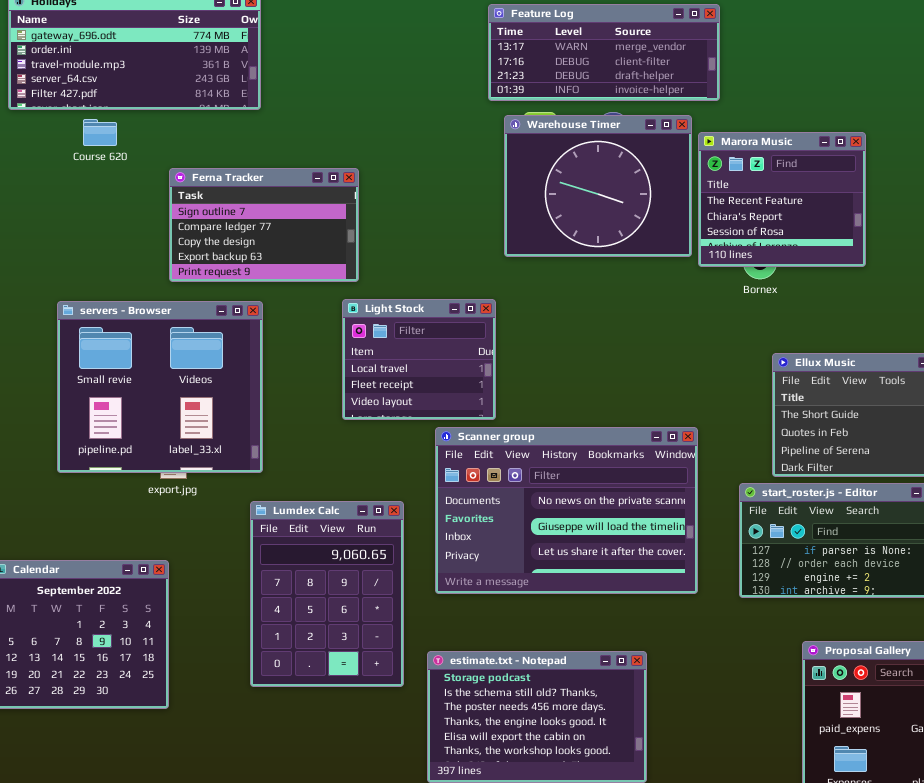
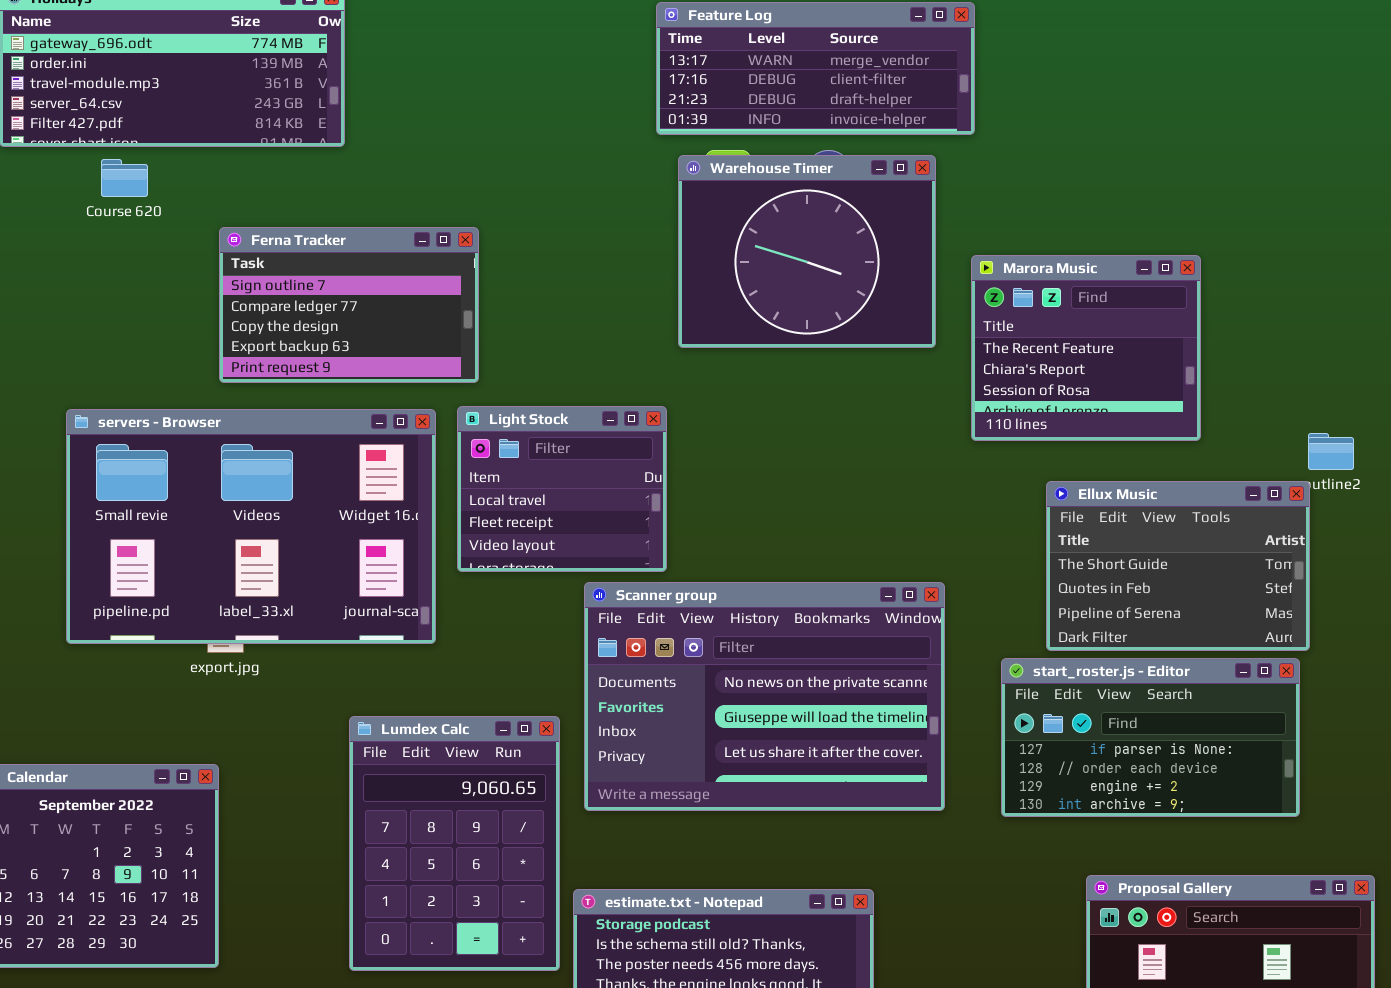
Marora Music: [698,132,866,267] -> [971,255,1201,441], moved
servers - Browser: [57,301,263,473] -> [66,409,436,644], resized
Lumdex Calc: [250,501,404,687] -> [349,716,560,971], moved

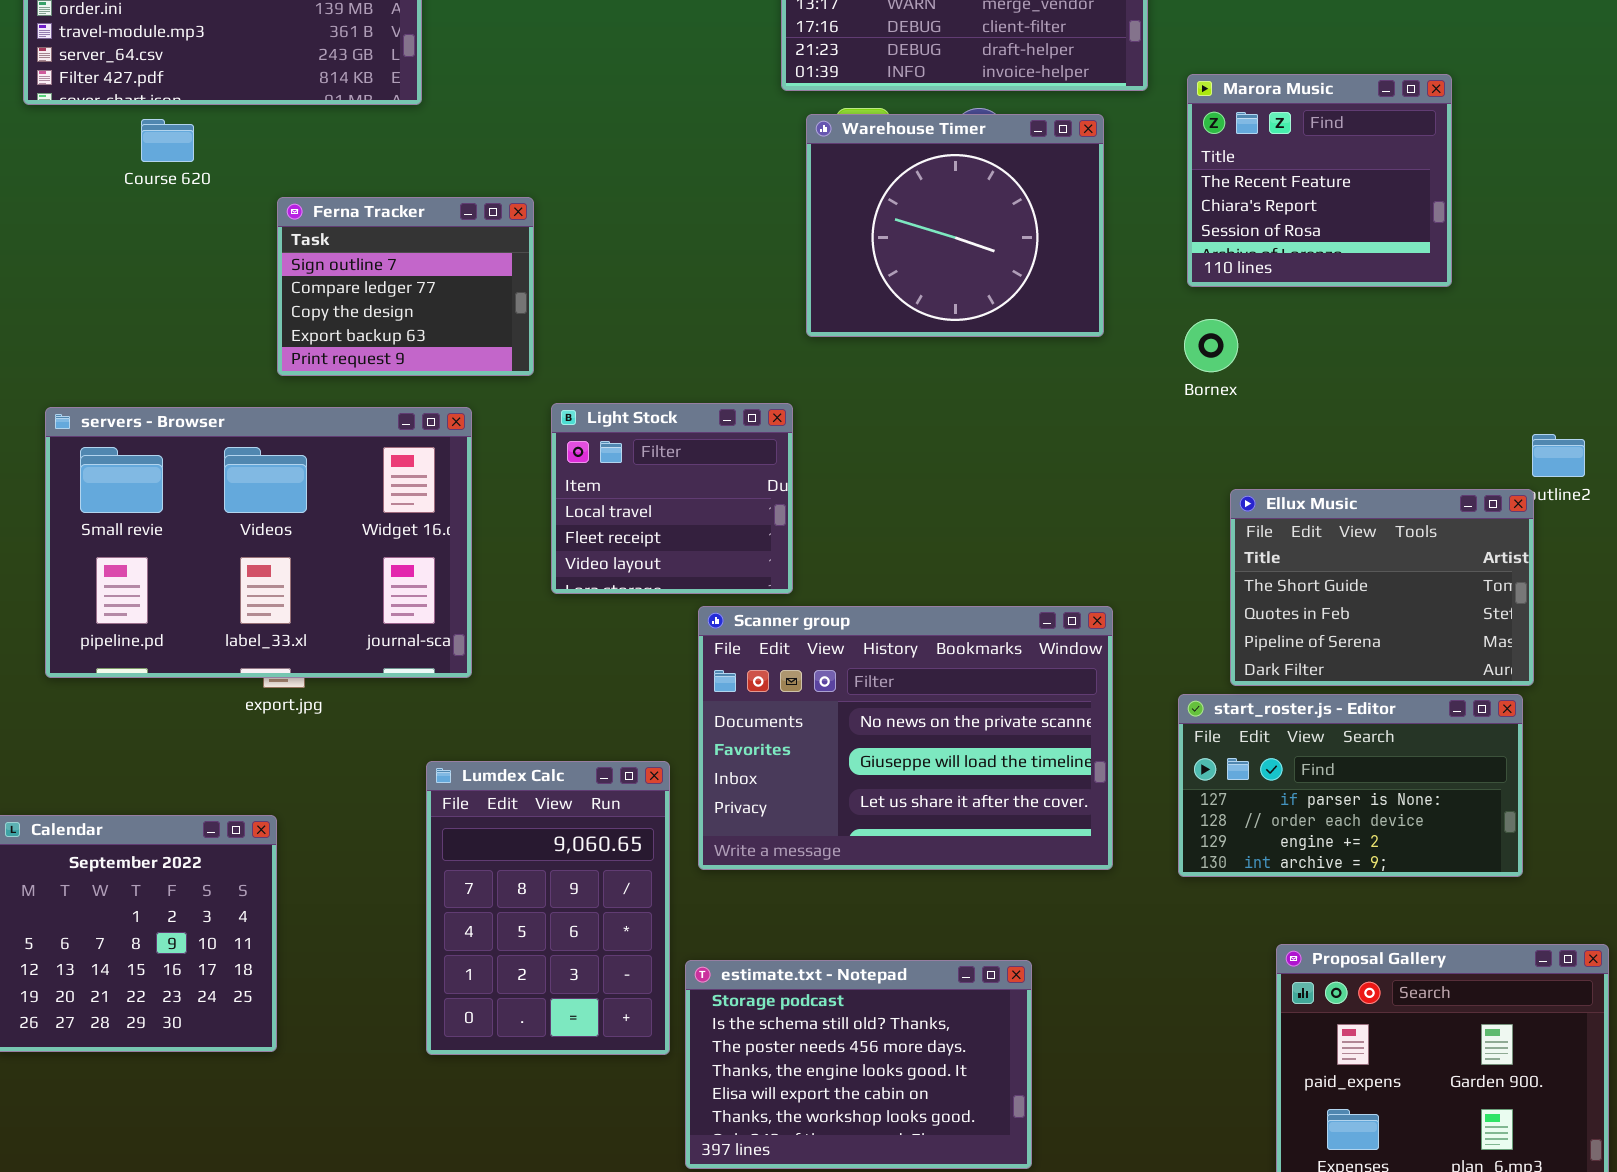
Ferna Tracker: [219,227,479,383] -> [277,197,534,376], resized
Marora Music: [971,255,1201,441] -> [1187,74,1452,287], moved
servers - Browser: [66,409,436,644] -> [45,407,472,678], moved

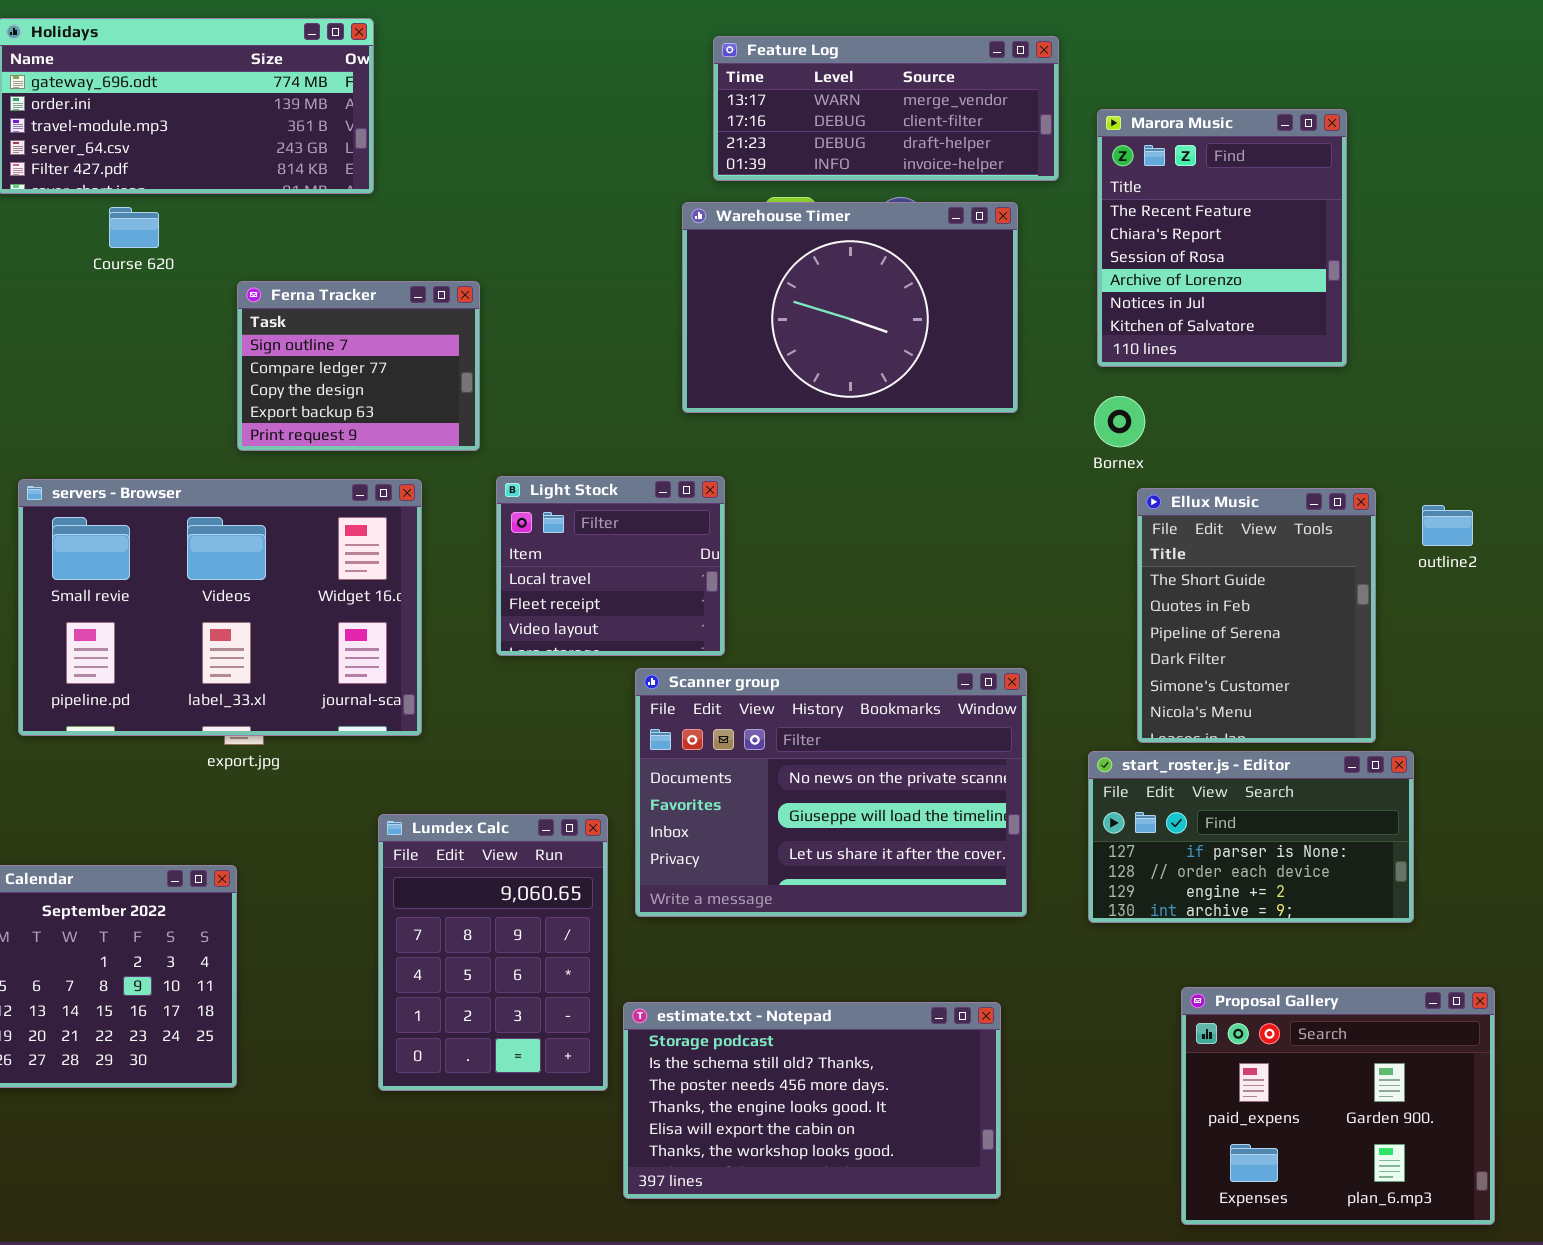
Marora Music: [1187,74,1452,287] -> [1097,109,1347,367], resized
Warehouse Timer: [806,114,1104,337] -> [682,202,1018,413], resized
Ellux Music: [1230,489,1534,686] -> [1137,488,1376,743], resized
estimate.txt - Notepad: [685,960,1032,1169] -> [623,1002,1001,1199], resized

